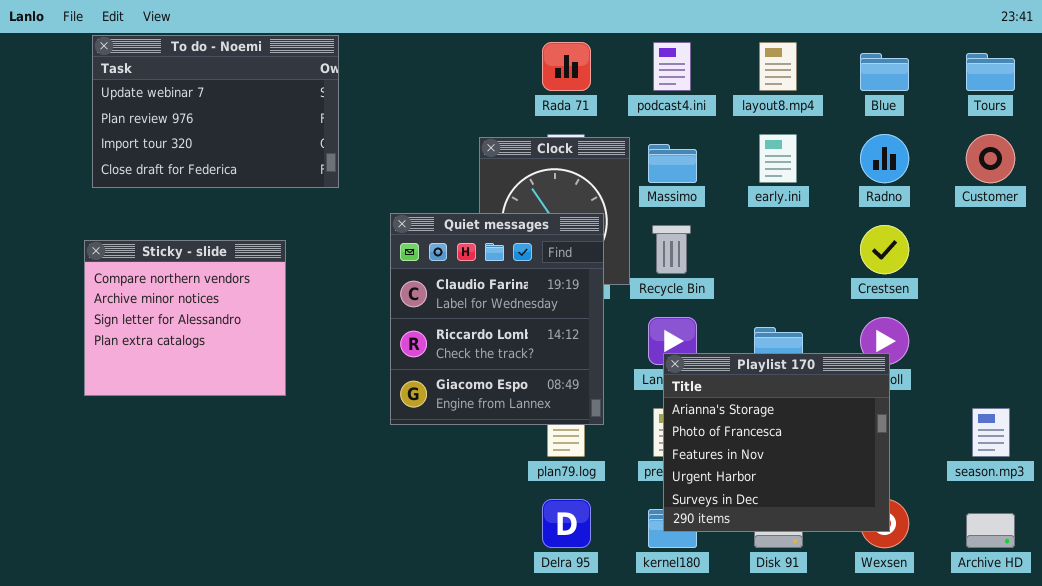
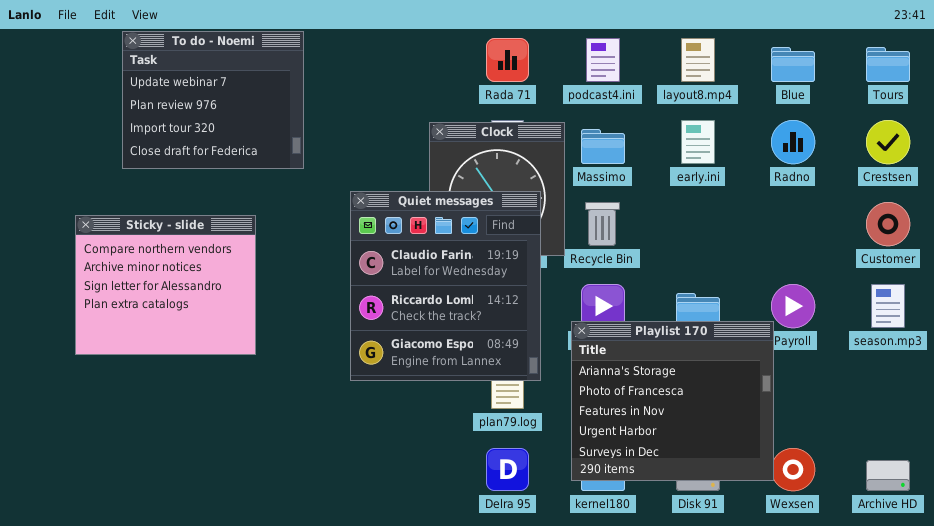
To do - Noemi: [92,35,339,188] -> [122,31,304,169], resized
Customer: [966,134,1015,183] -> [866,202,910,246], moved
Crestsen: [860,225,909,274] -> [866,120,910,164], moved
Playlist 170: [663,353,890,532] -> [571,321,774,481], moved
season.mp3: [972,408,1010,457] -> [871,284,905,328], moved

